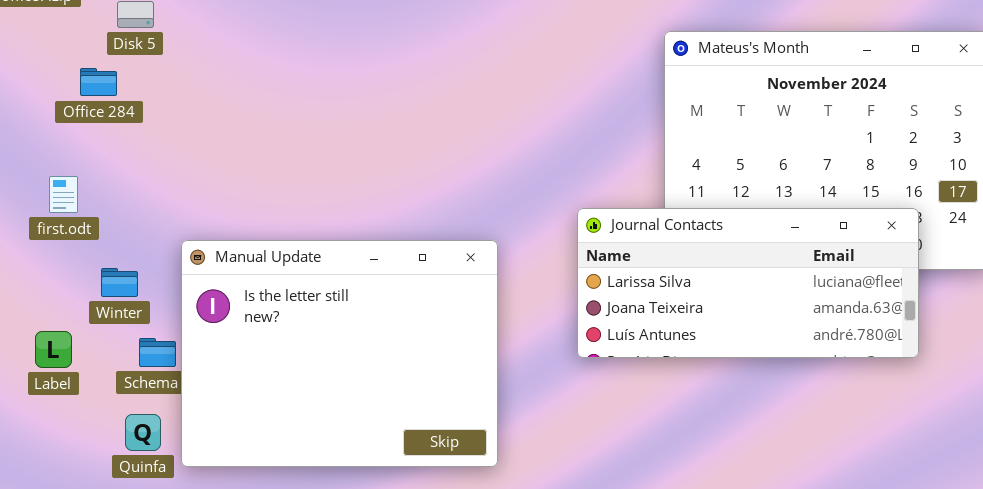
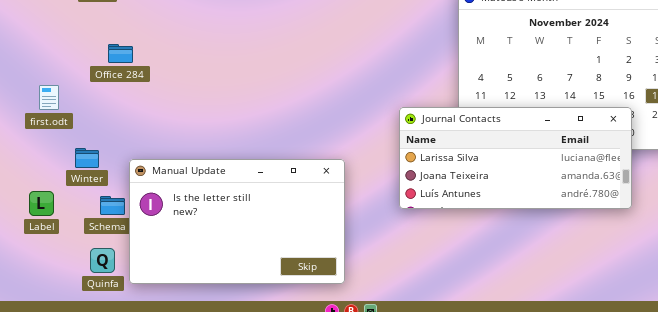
Office 284: [80,68,117,96] -> [108,44,133,63], moved
Manual Update: [181,240,498,467] -> [129,159,345,284], resized

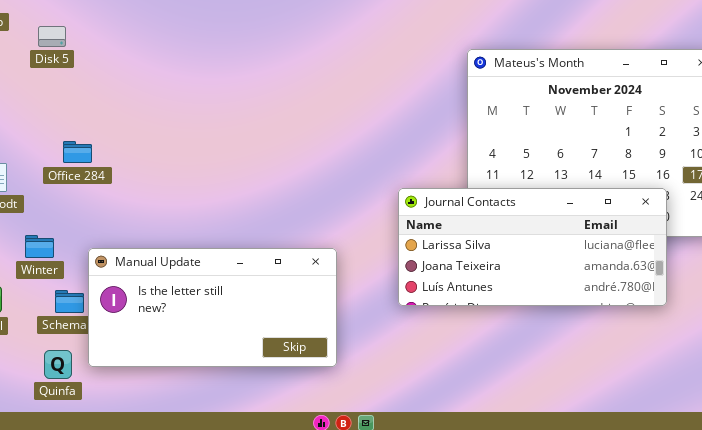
Office 284: [108,44,133,63] -> [63,141,92,163], moved
Manual Update: [129,159,345,284] -> [88,248,337,367], resized

